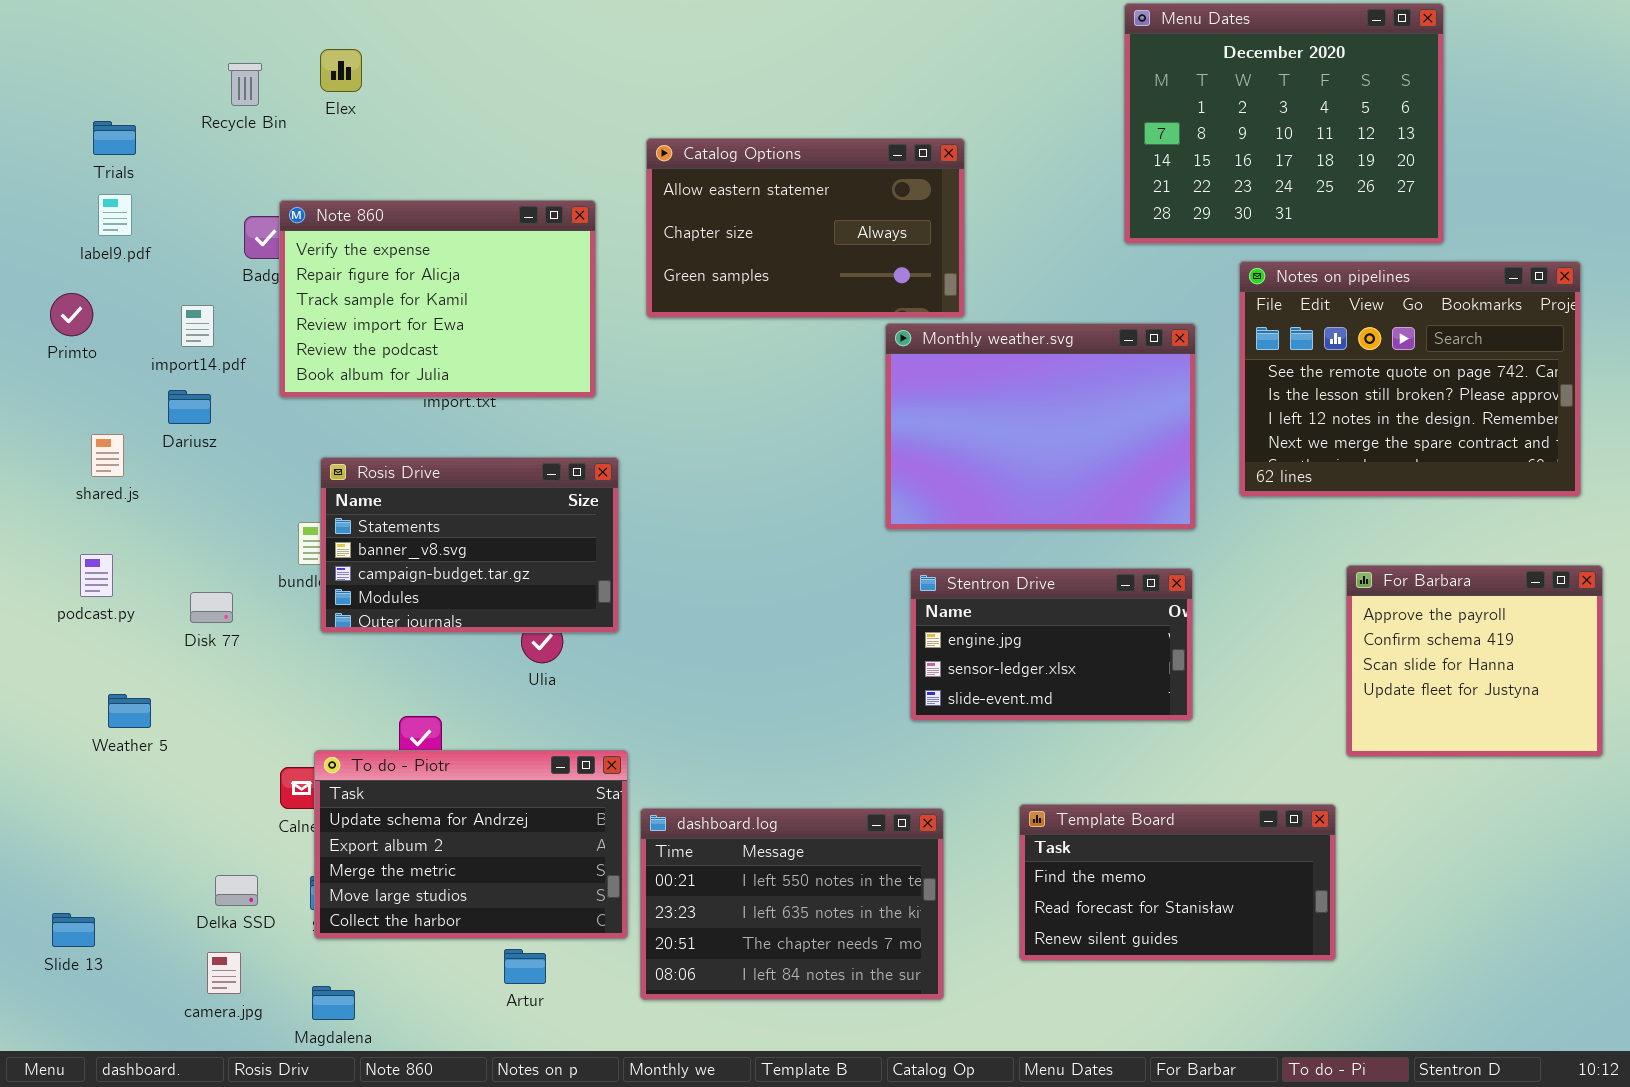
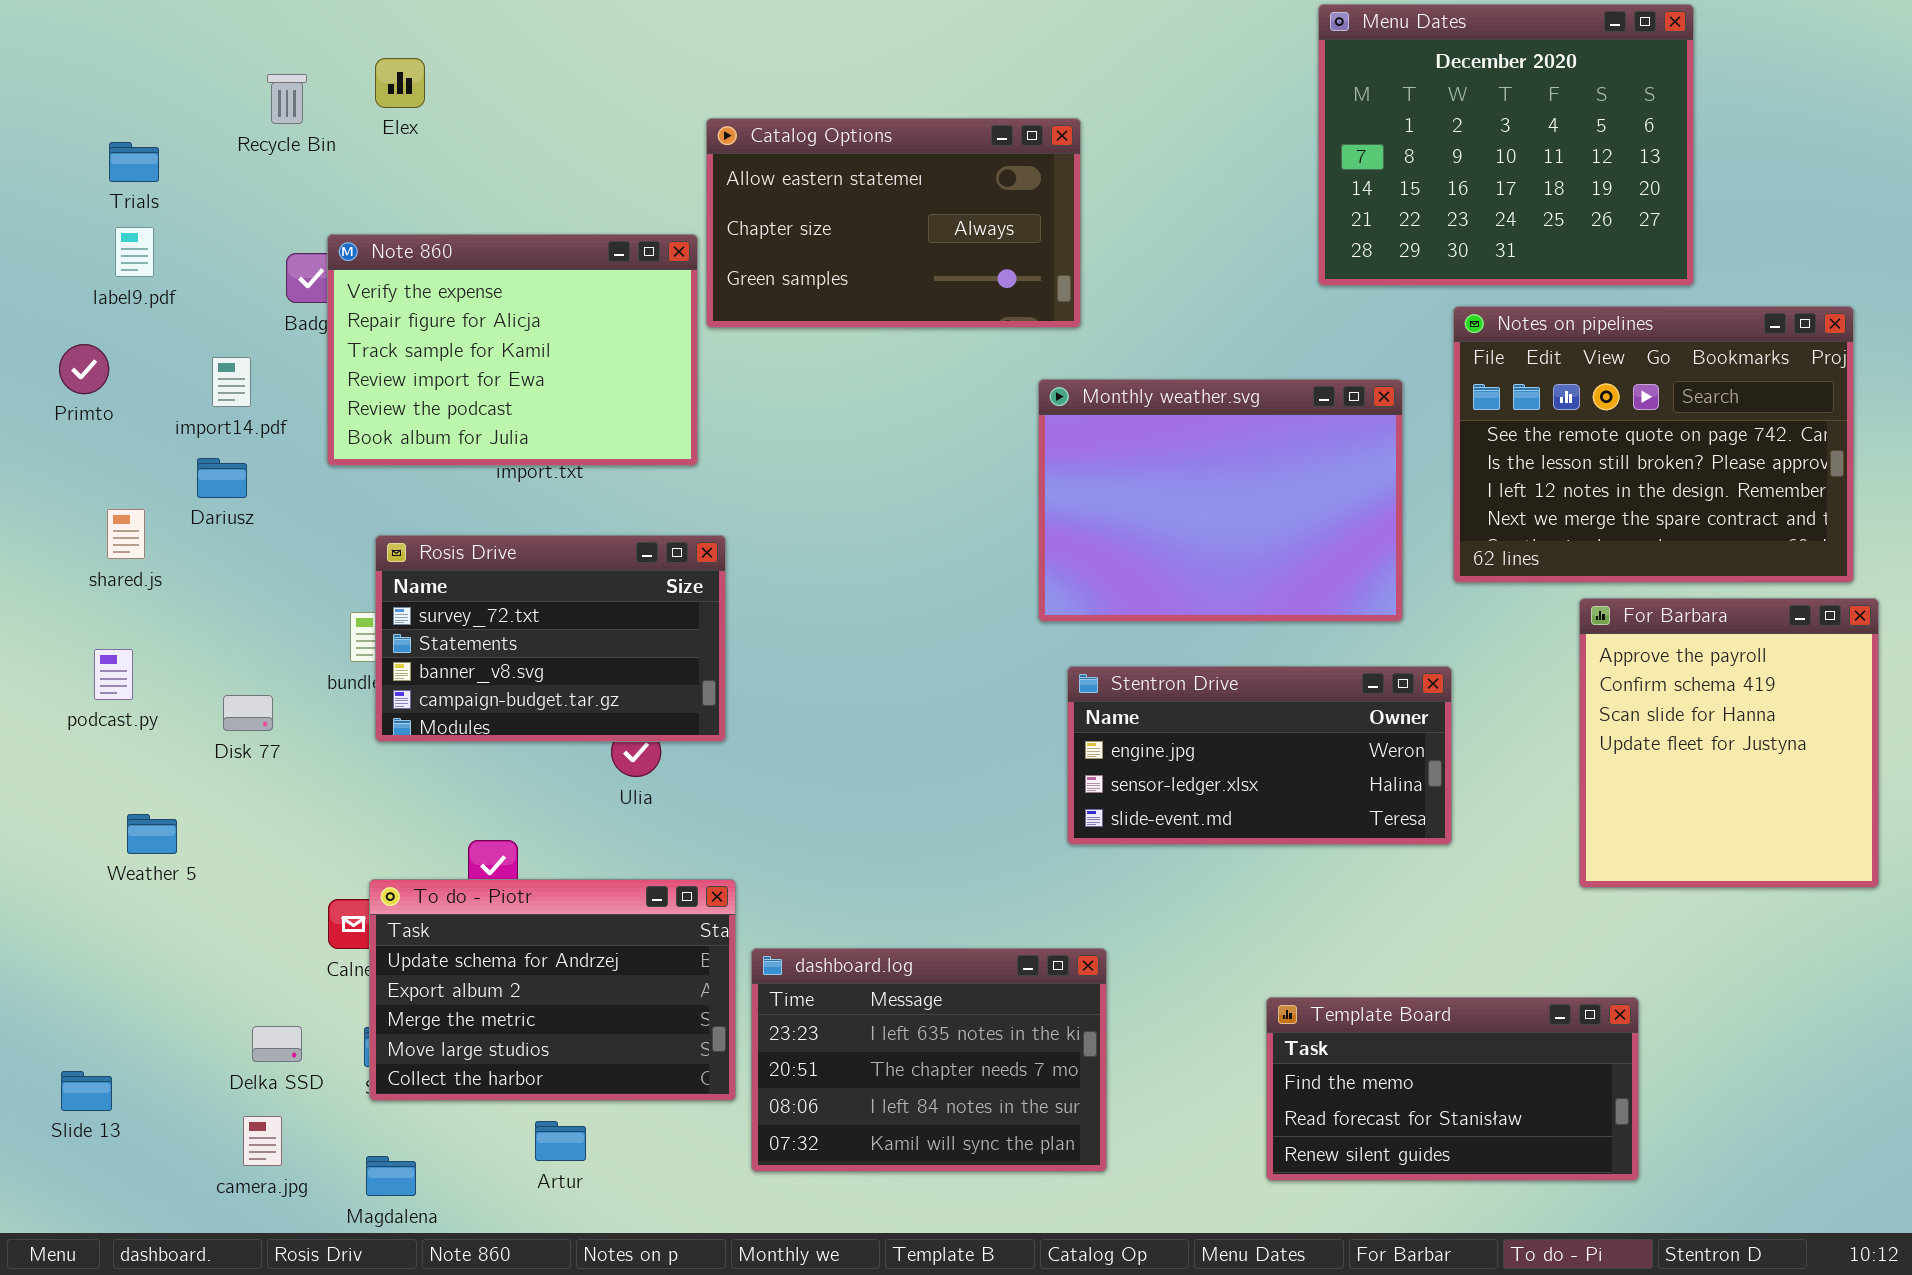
Catalog Options: [646,138,965,318] -> [706,118,1081,328], moved
Rosis Drive: [320,457,619,633] -> [375,535,726,742], scrolled up 1 row
For Barbara: [1346,565,1603,757] -> [1579,598,1879,888], resized
Stentron Drive: [910,568,1193,721] -> [1067,666,1452,845], resized
Template Board: [1019,804,1336,961] -> [1266,997,1639,1181], moved
dashboard.log: [640,808,944,1000] -> [751,948,1107,1172], scrolled down 1 row
Artur: [504,949,546,984] -> [535,1121,586,1161], moved

